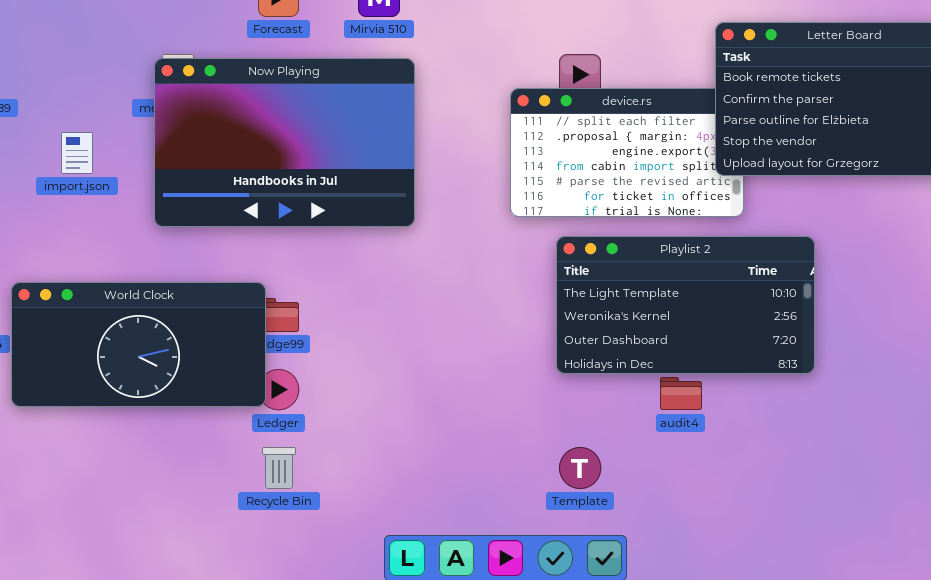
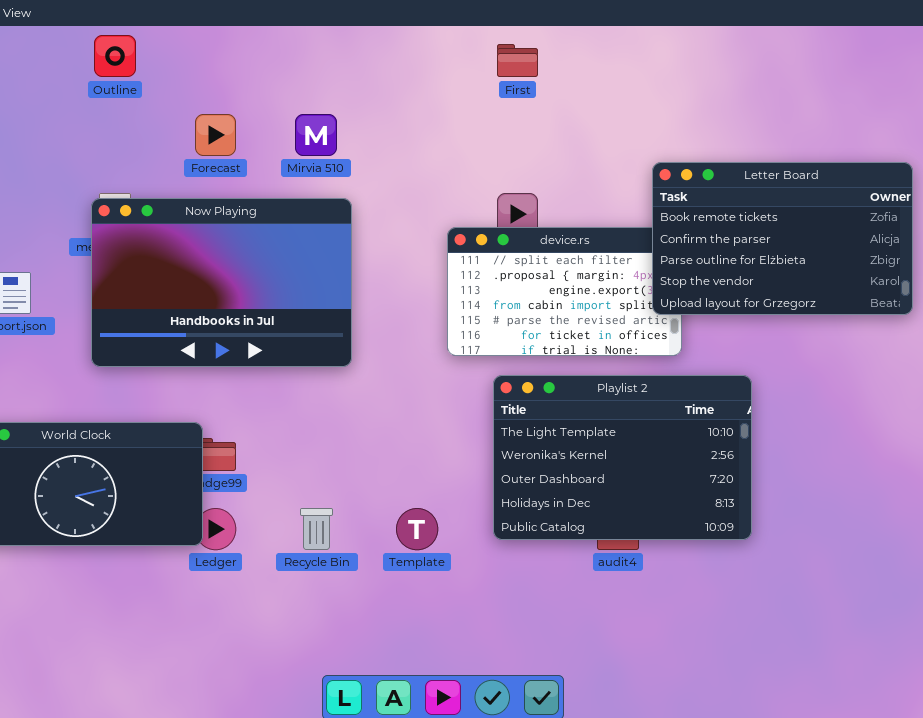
Playlist 2: [556,236,815,374] -> [493,375,752,540], resized
Recycle Bin: [262,447,296,489] -> [300,508,333,550], moved
Template: [559,447,601,489] -> [396,508,438,550], moved

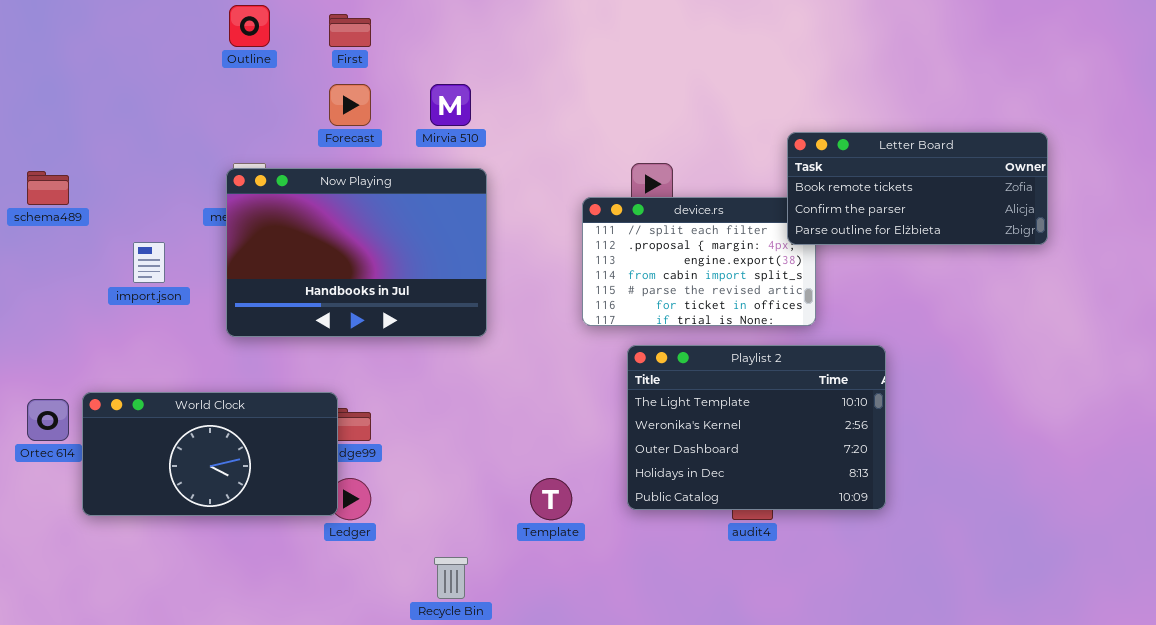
First: [497,44,538,77] -> [329,14,371,47], moved
Letter Board: [652,162,913,315] -> [787,132,1048,245], resized
Recycle Bin: [300,508,333,550] -> [434,557,468,599], moved

